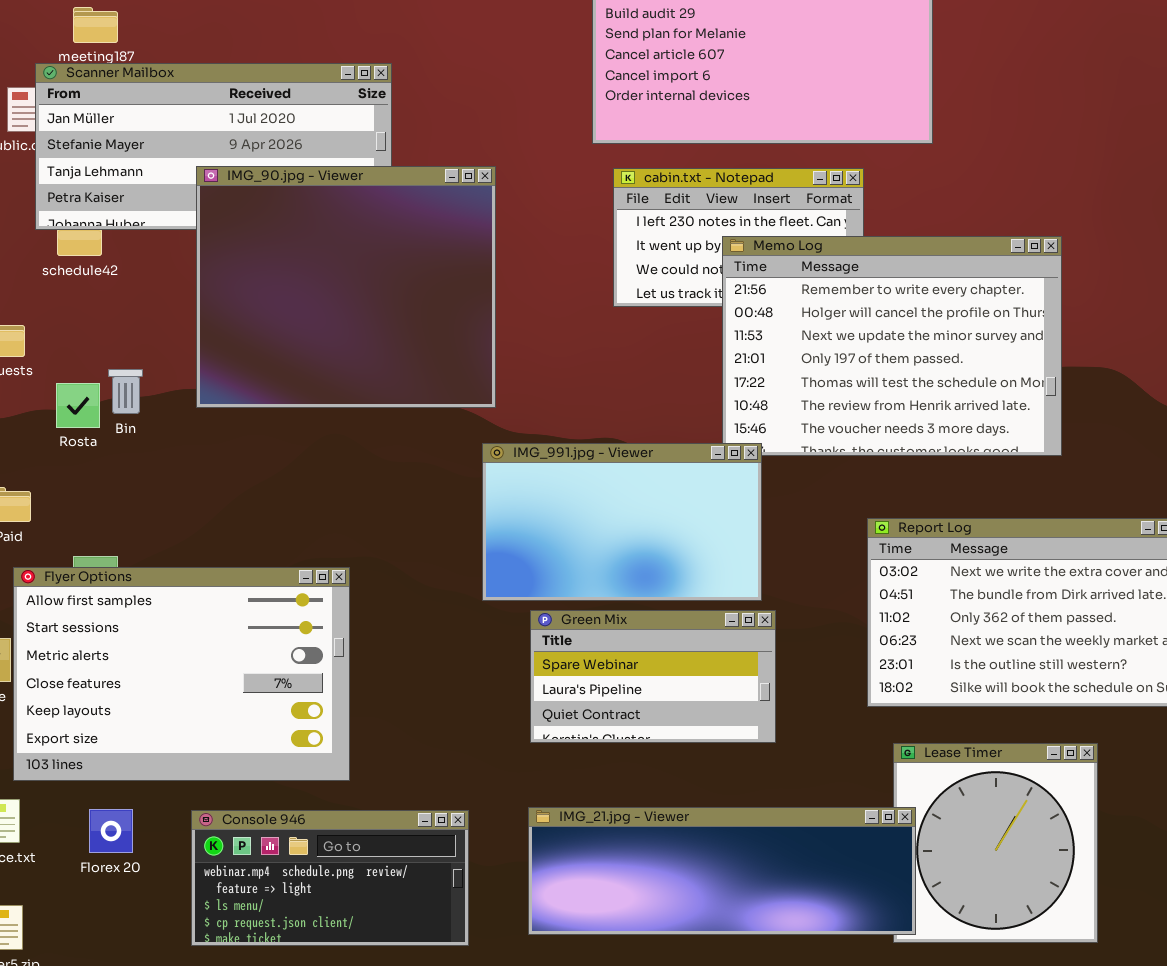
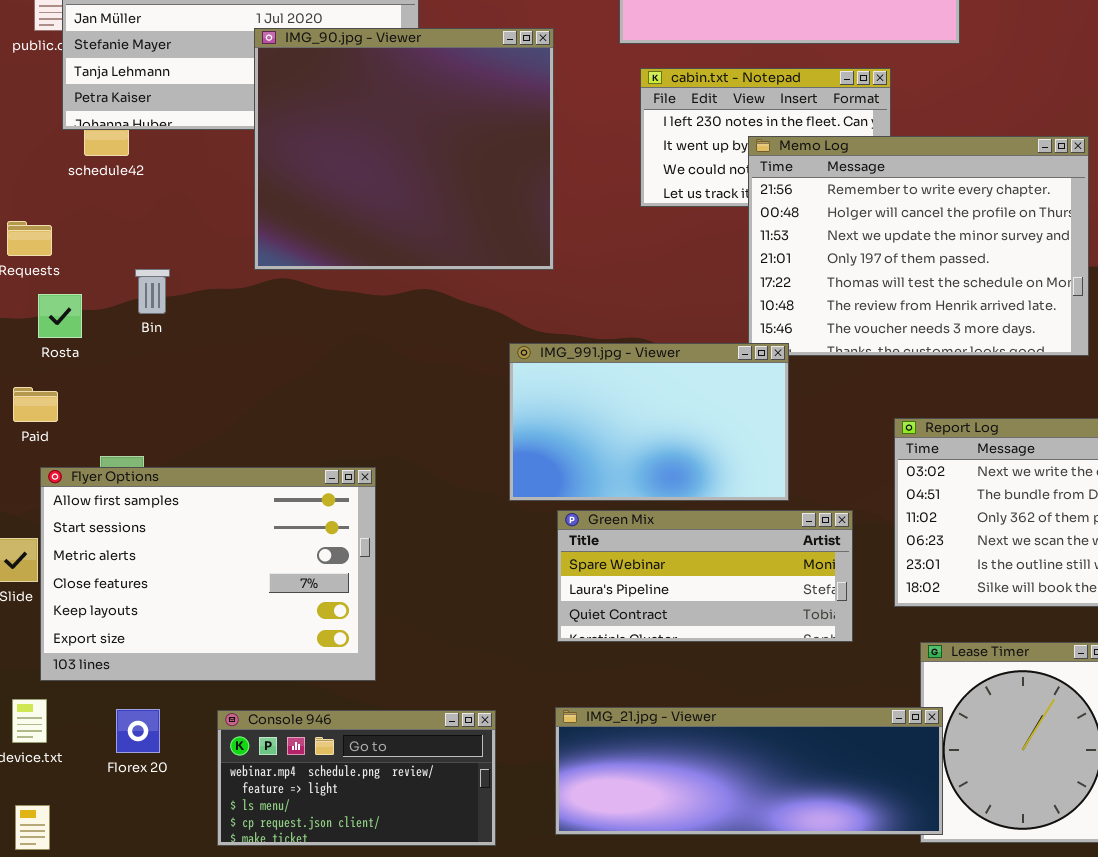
IMG_90.jpg - Viewer: [196,166,496,408] -> [254,28,554,270], moved
Rosta: [56,383,100,428] -> [38,294,82,338], moved
Green Mix: [530,610,776,743] -> [557,510,853,642], resized

